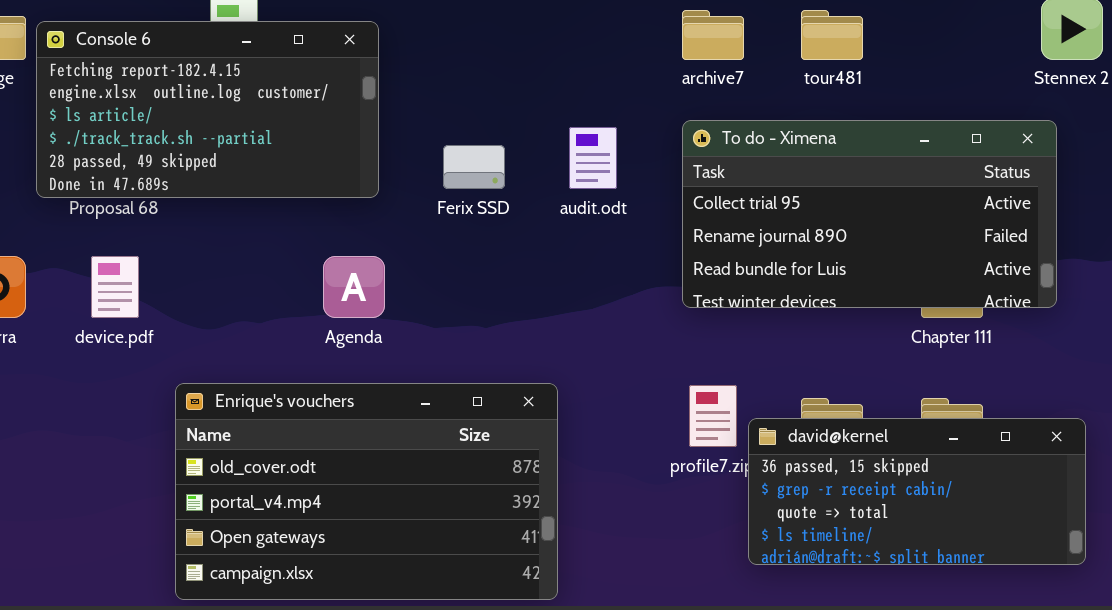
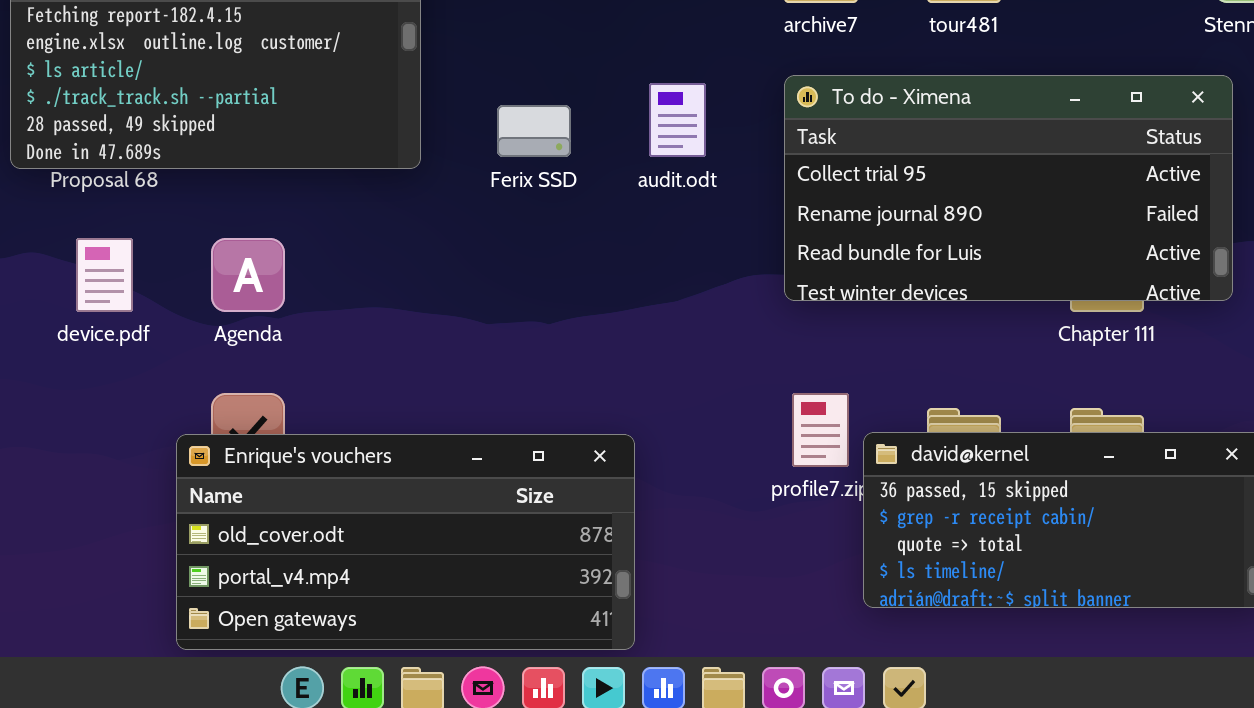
Agenda: [323,256,385,318] -> [211,238,285,312], moved
Enrique's vouchers: [175,383,558,600] -> [176,434,635,650], resized

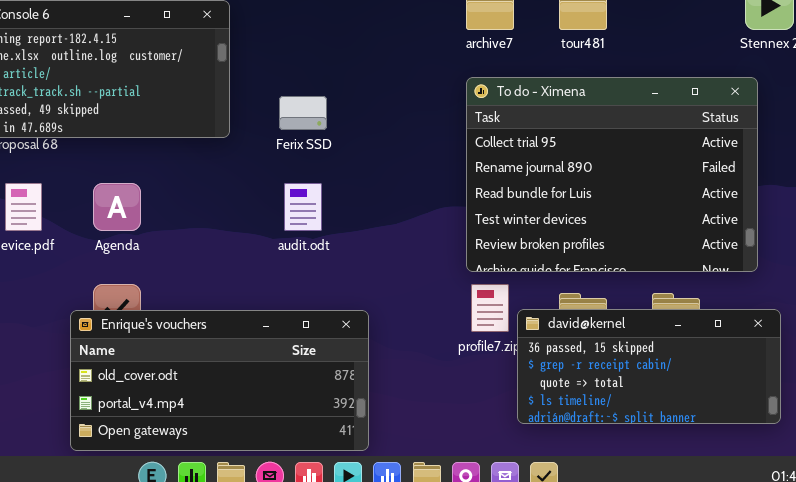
To do - Ximena: [784,75,1233,301] -> [466,77,758,272], resized
audit.odt: [649,83,706,157] -> [284,183,322,231], moved

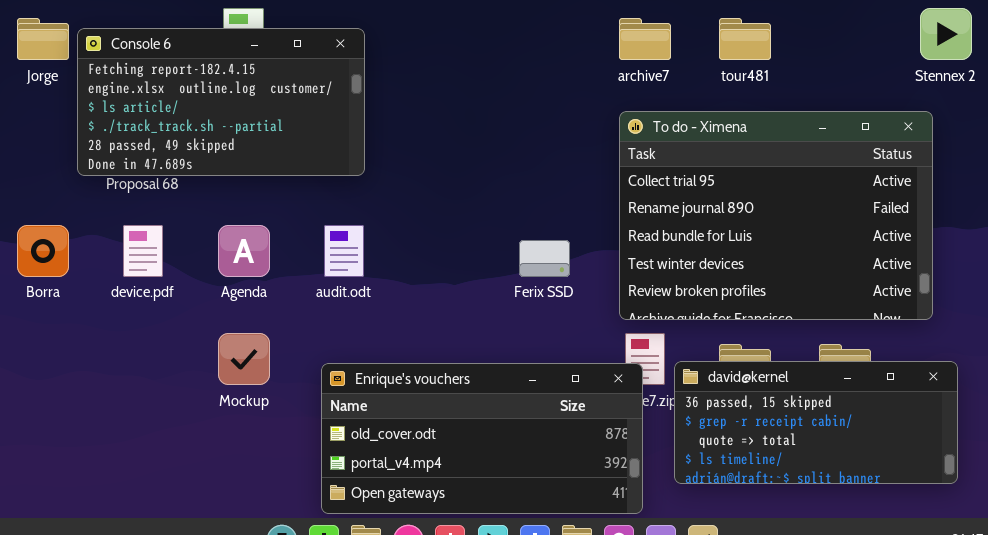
Ferix SSD: [279,96,327,130] -> [519,240,570,277], moved
audit.odt: [284,183,322,231] -> [324,225,364,277], moved
Enrique's vouchers: [70,310,369,451] -> [321,363,643,514], moved

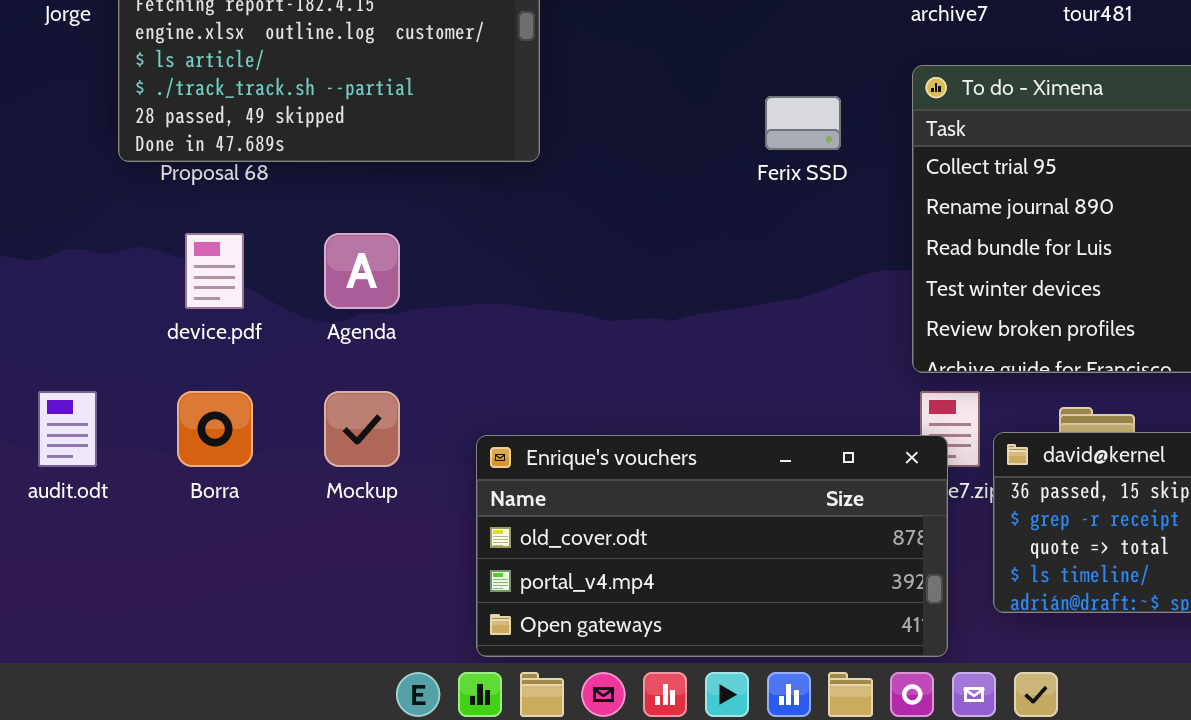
Borra: [17,225,69,277] -> [177,391,253,467], moved
audit.odt: [324,225,364,277] -> [38,391,97,467], moved
Ferix SSD: [519,240,570,277] -> [765,96,841,150], moved

